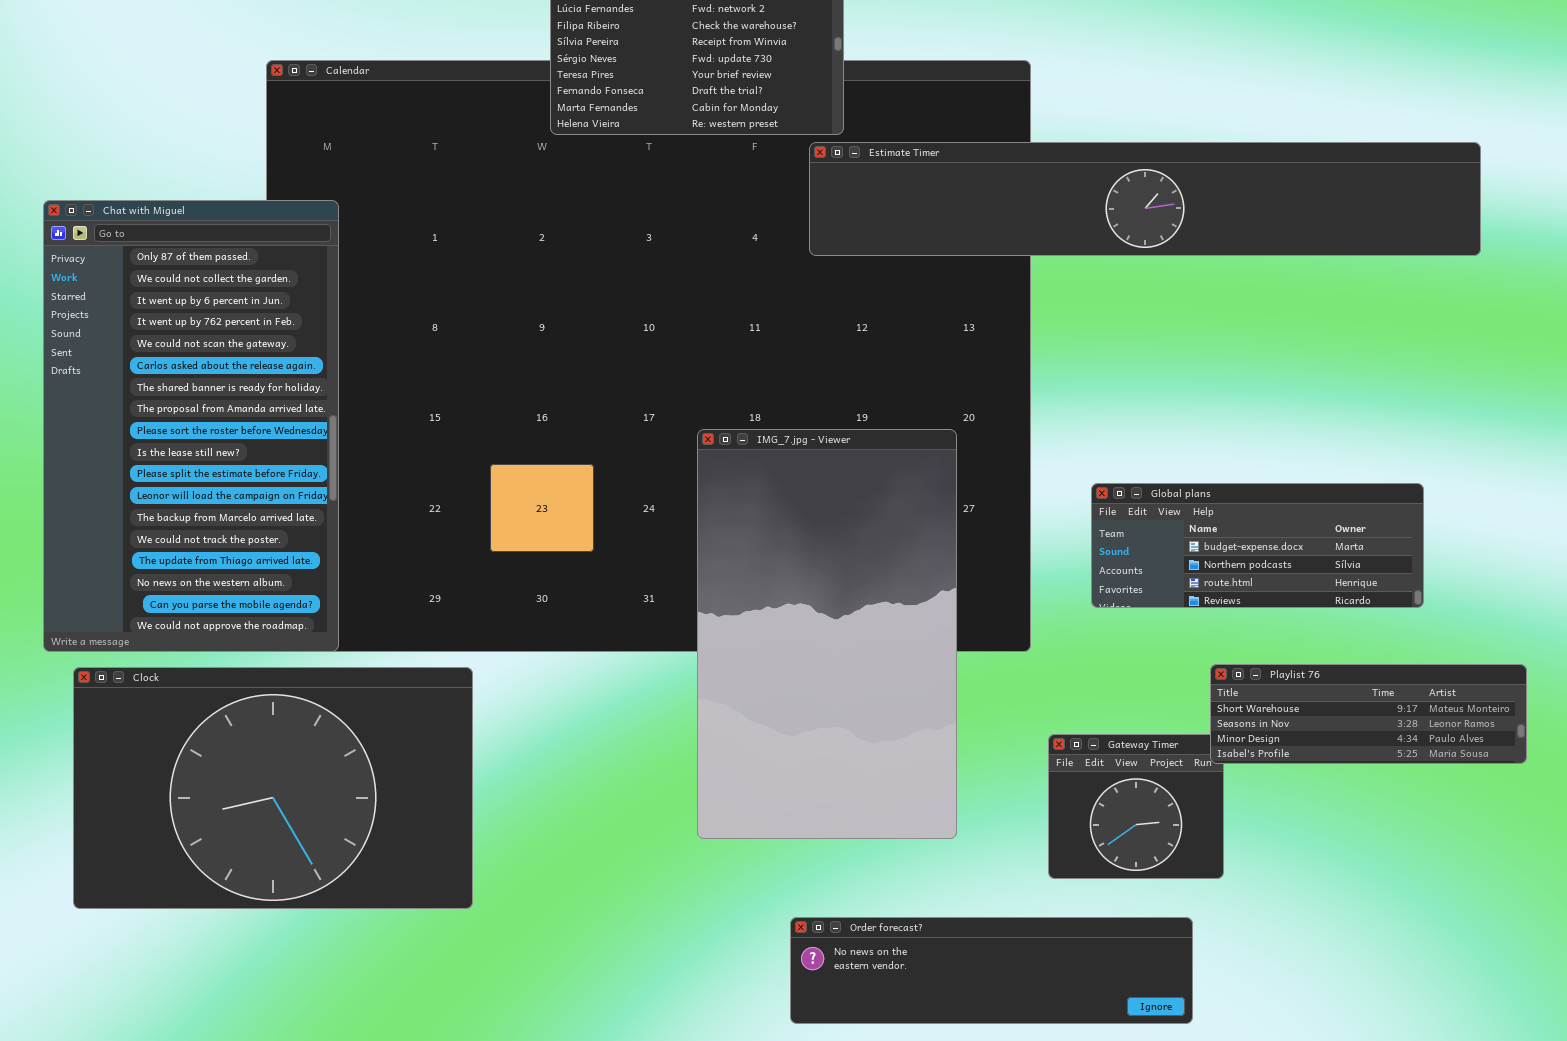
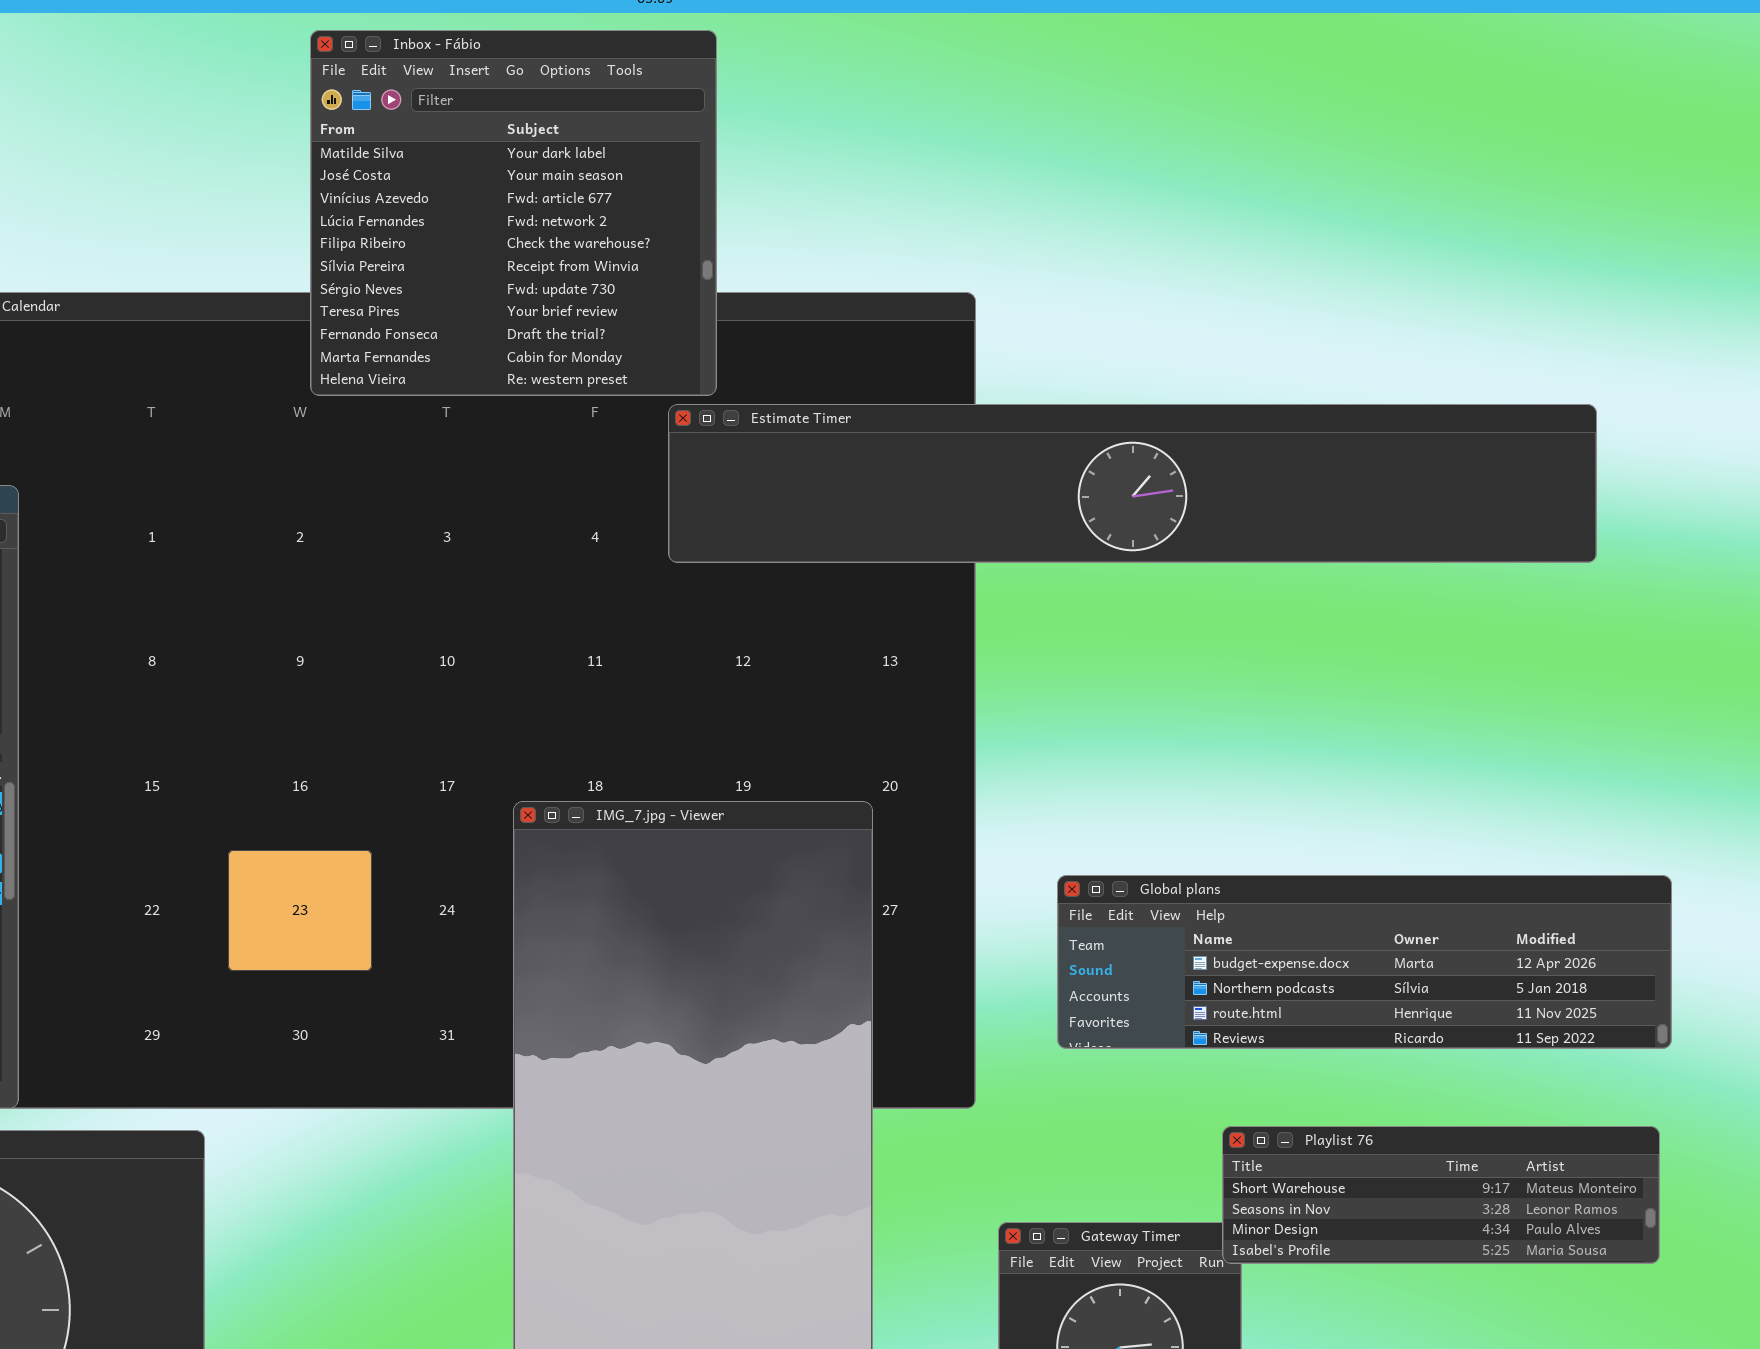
Global plans: [1091,483,1424,608] -> [1057,875,1672,1049], resized

